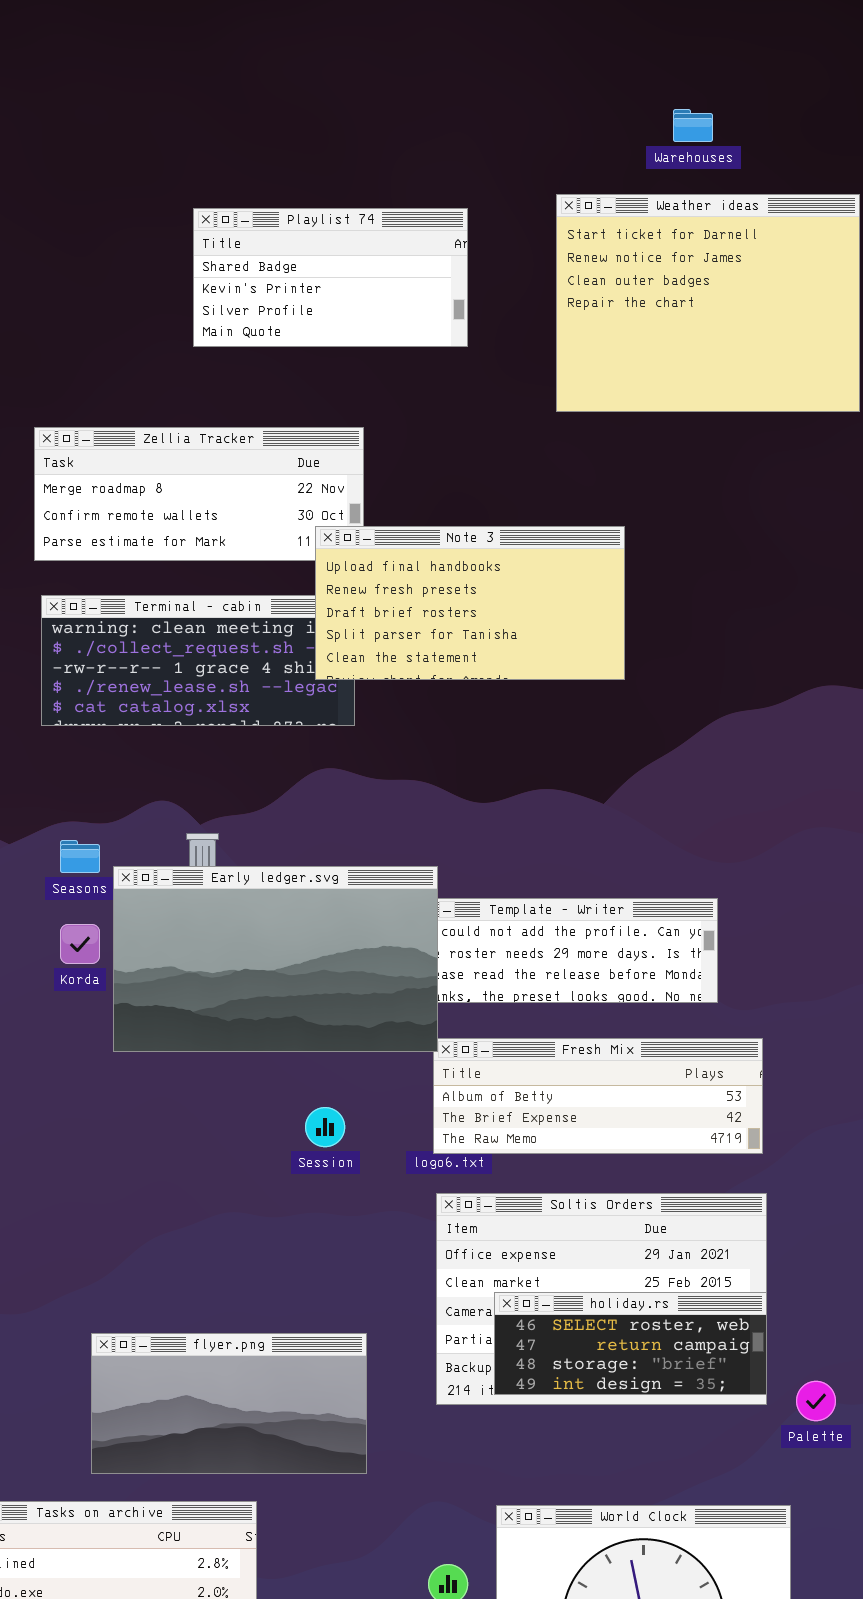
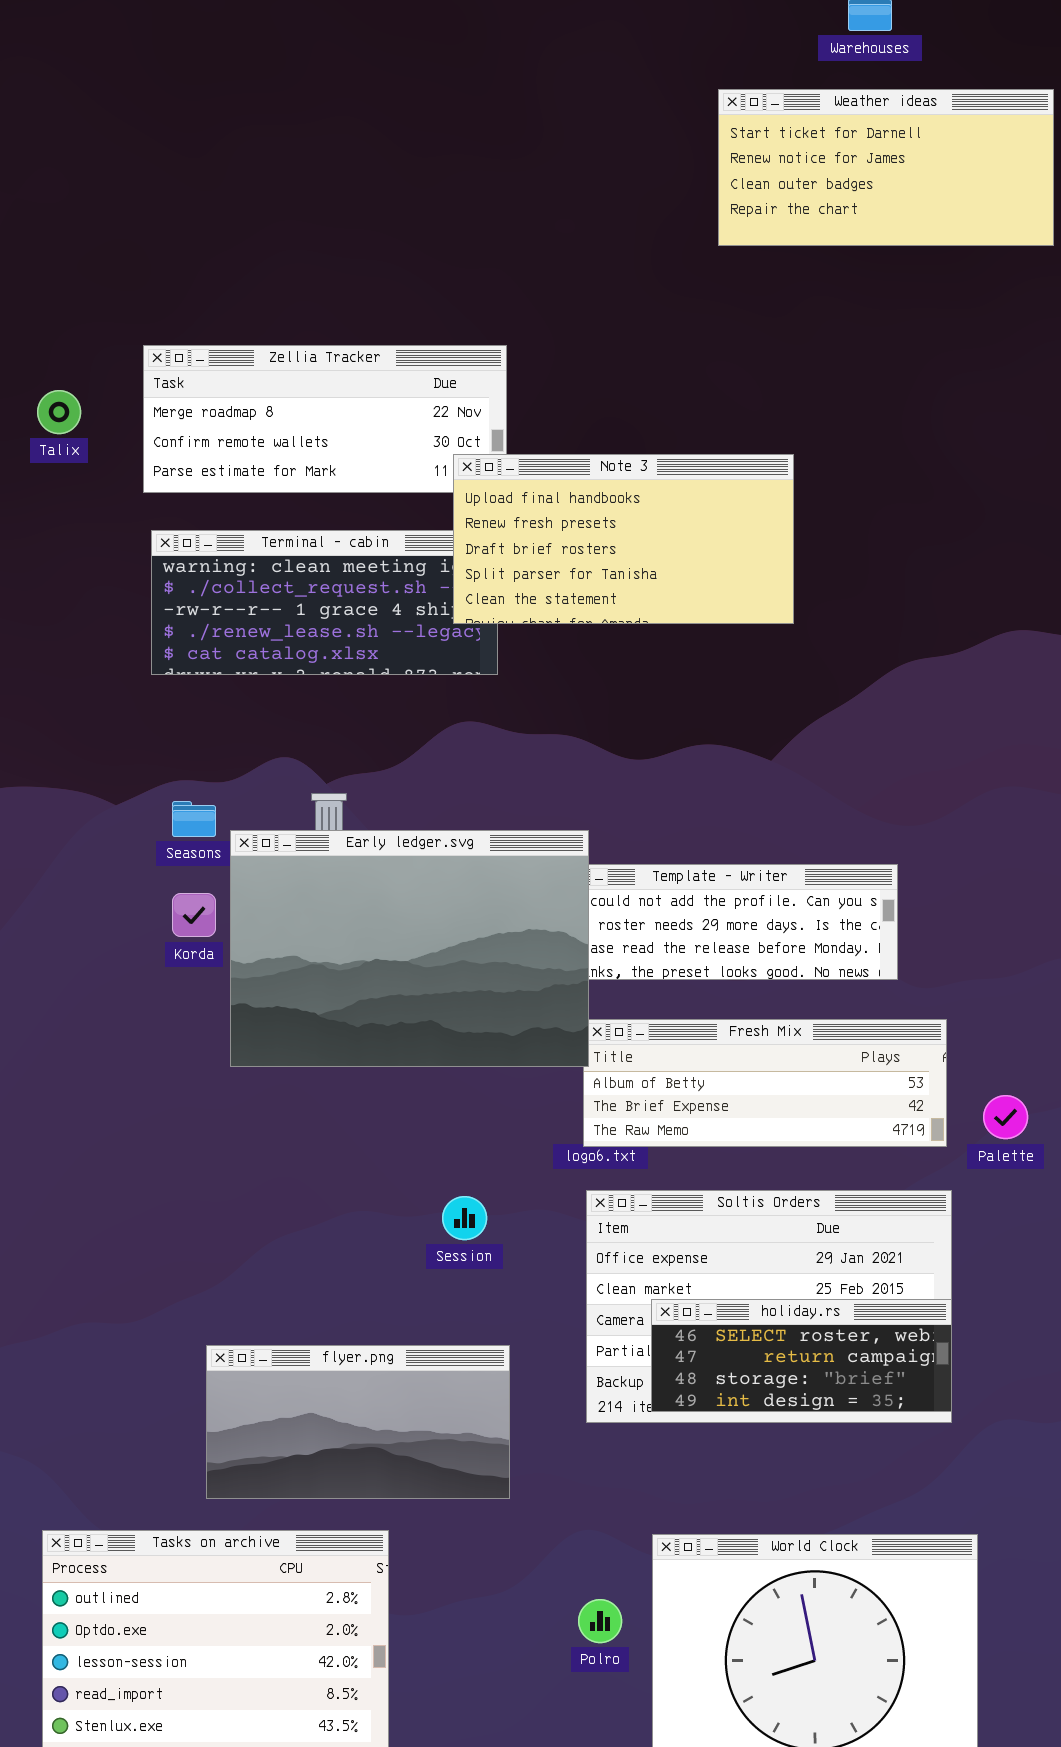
Weather ideas: [556,194,860,412] -> [718,89,1054,246], resized
Playlist 74: [193,208,468,347] -> none, closed
Early ledger.svg: [113,866,438,1052] -> [230,830,589,1067], resized
Session: [305,1107,345,1147] -> [442,1196,487,1240], moved
Palette: [796,1381,836,1421] -> [983,1095,1028,1139], moved

